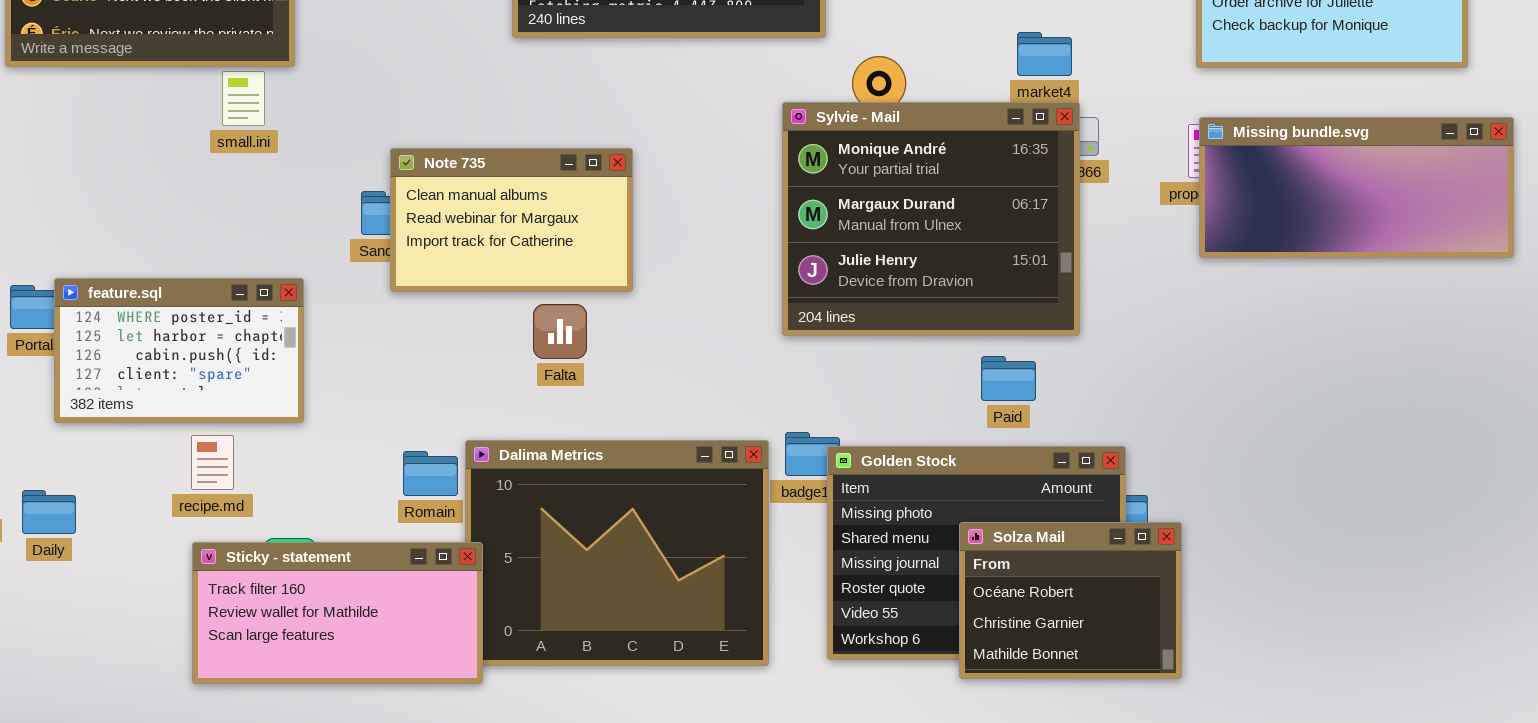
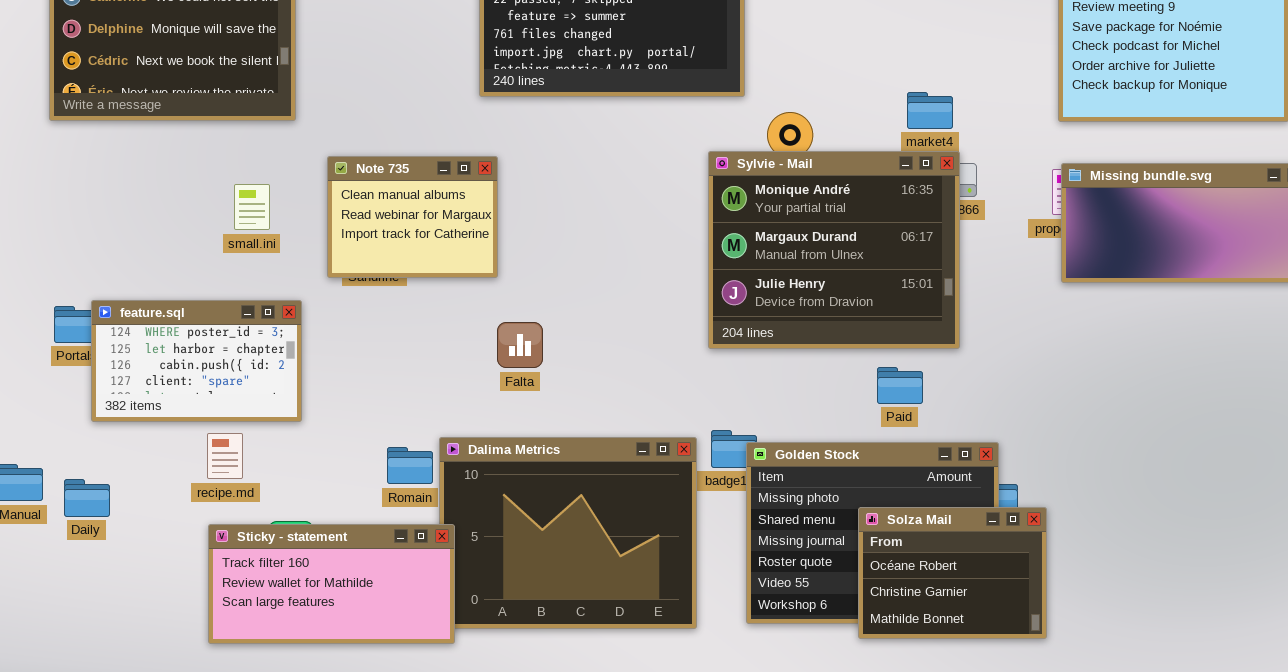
small.ini: [222,71,265,126] -> [234,184,270,230], moved
Note 735: [390,148,633,292] -> [327,156,498,278], moved, resized

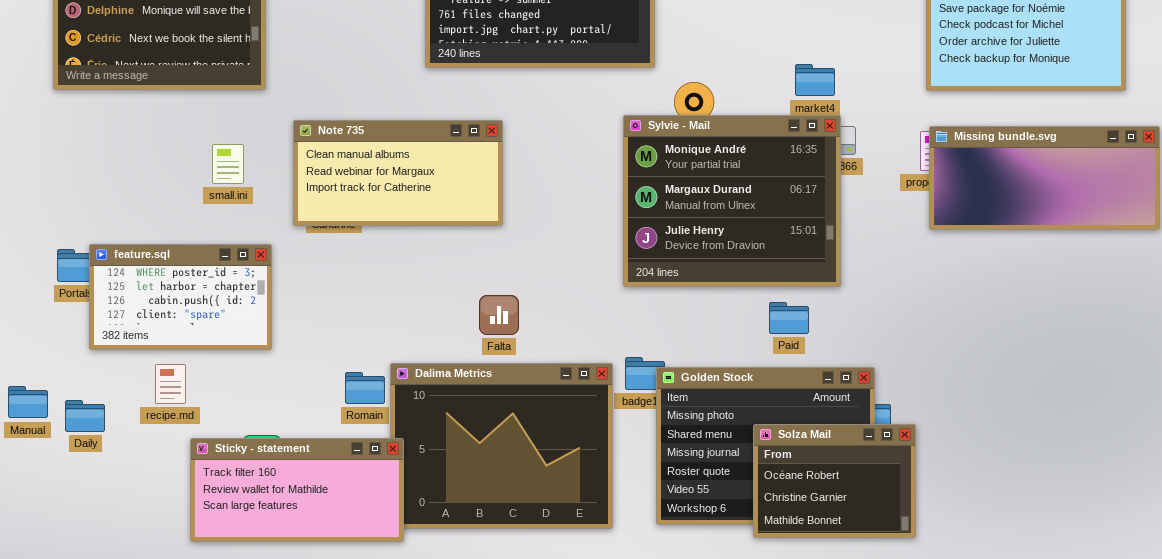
Note 735: [327,156,498,278] -> [293,120,503,226], resized
Falta: [497,322,543,368] -> [479,295,519,335], moved
recipe.md: [207,433,243,479] -> [155,364,186,404], moved

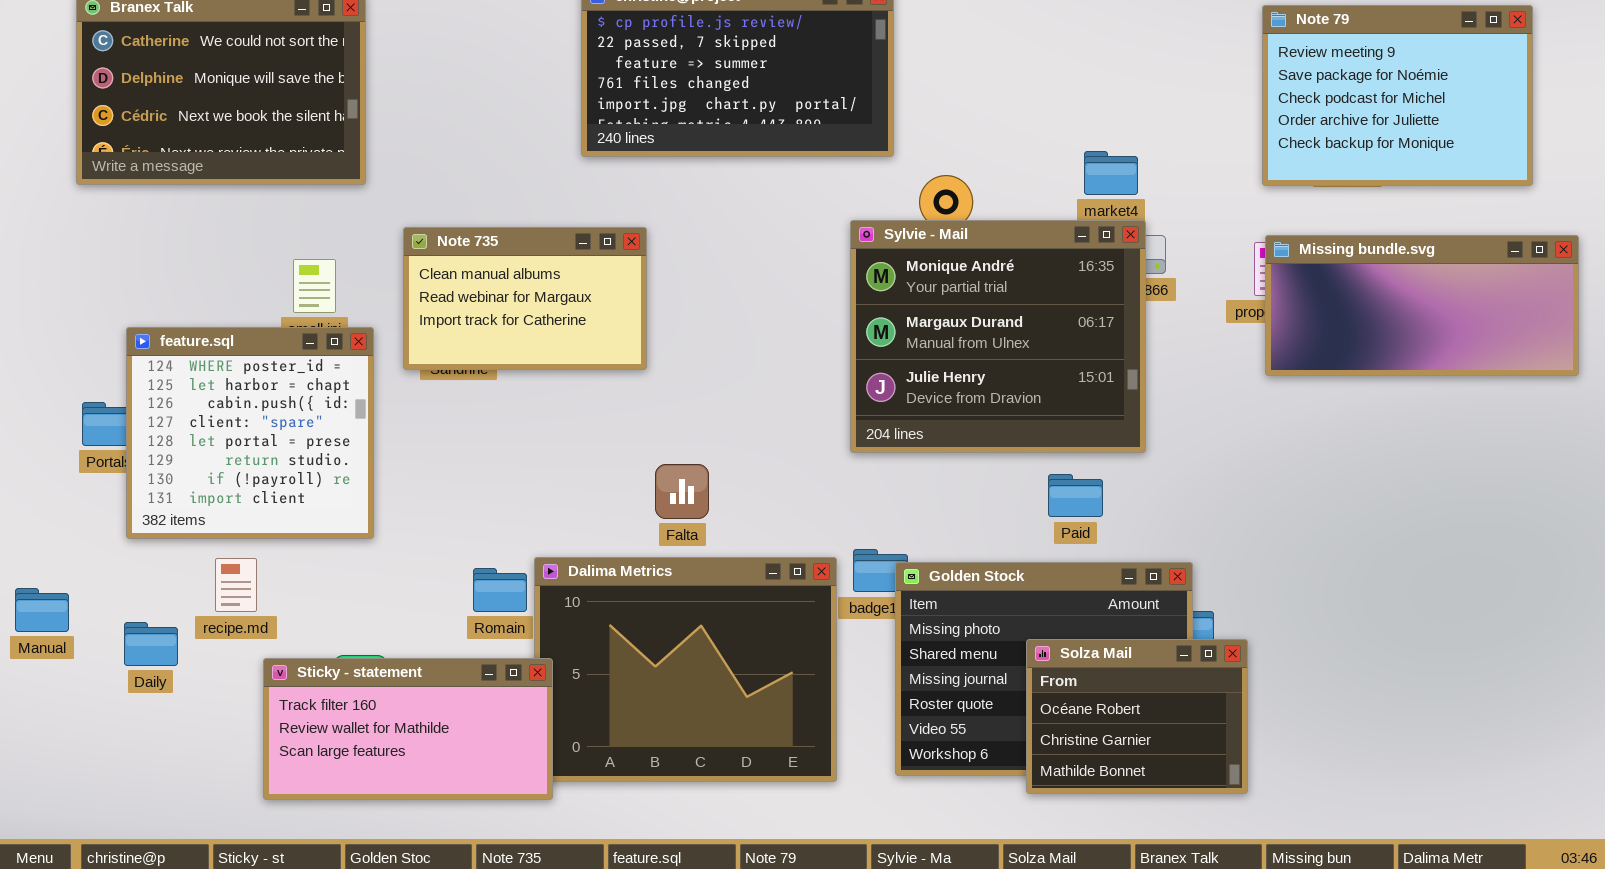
Note 735: [293,120,503,226] -> [403,227,647,370], resized
feature.sql: [89,244,272,350] -> [126,327,374,539], resized
Daily: [65,400,105,432] -> [124,622,178,666], moved

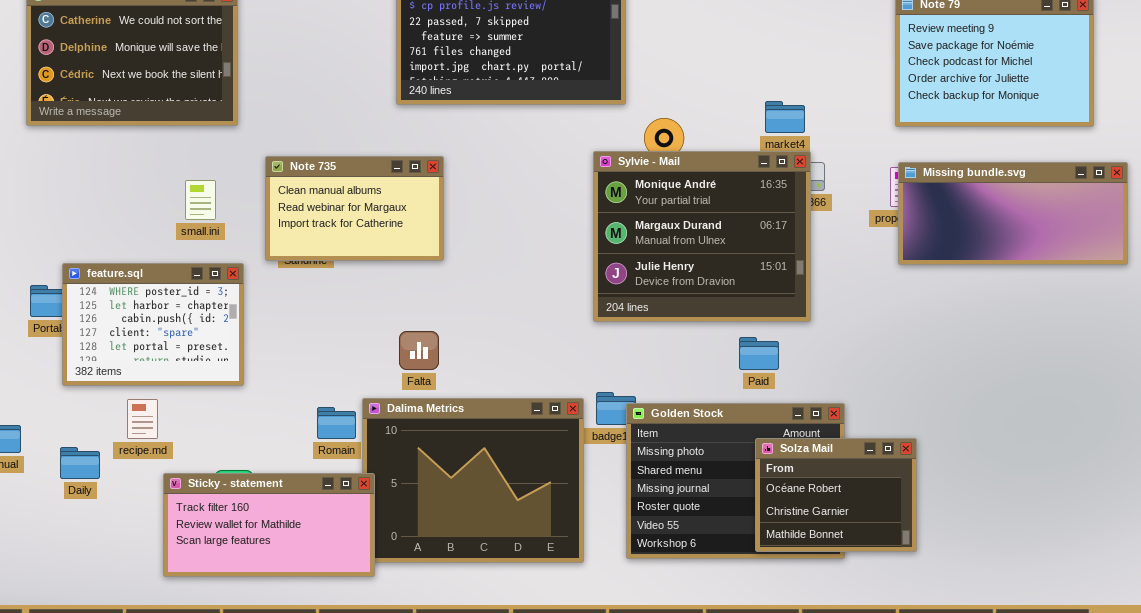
feature.sql: [126,327,374,539] -> [62,263,244,386], resized
Falta: [655,464,709,519] -> [399,331,439,370], moved
Solza Mail: [1026,639,1248,794] -> [755,438,917,552], moved

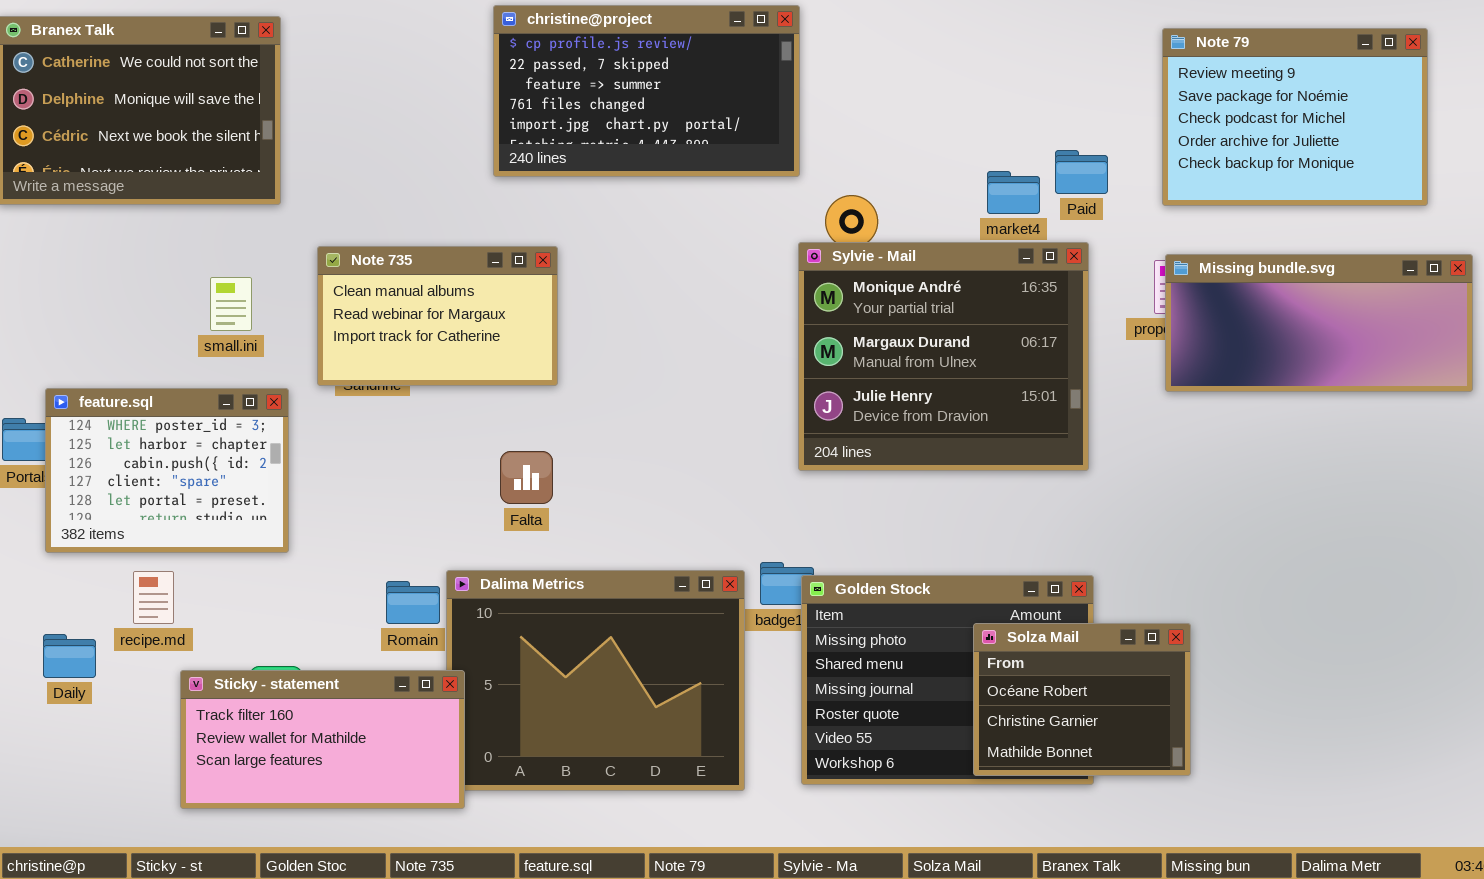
Sylvie - Mail: [593,151,811,322] -> [798,242,1089,471], moved
Falta: [399,331,439,370] -> [500,451,553,504], moved
Paid: [739,337,779,370] -> [1055,150,1108,194], moved

